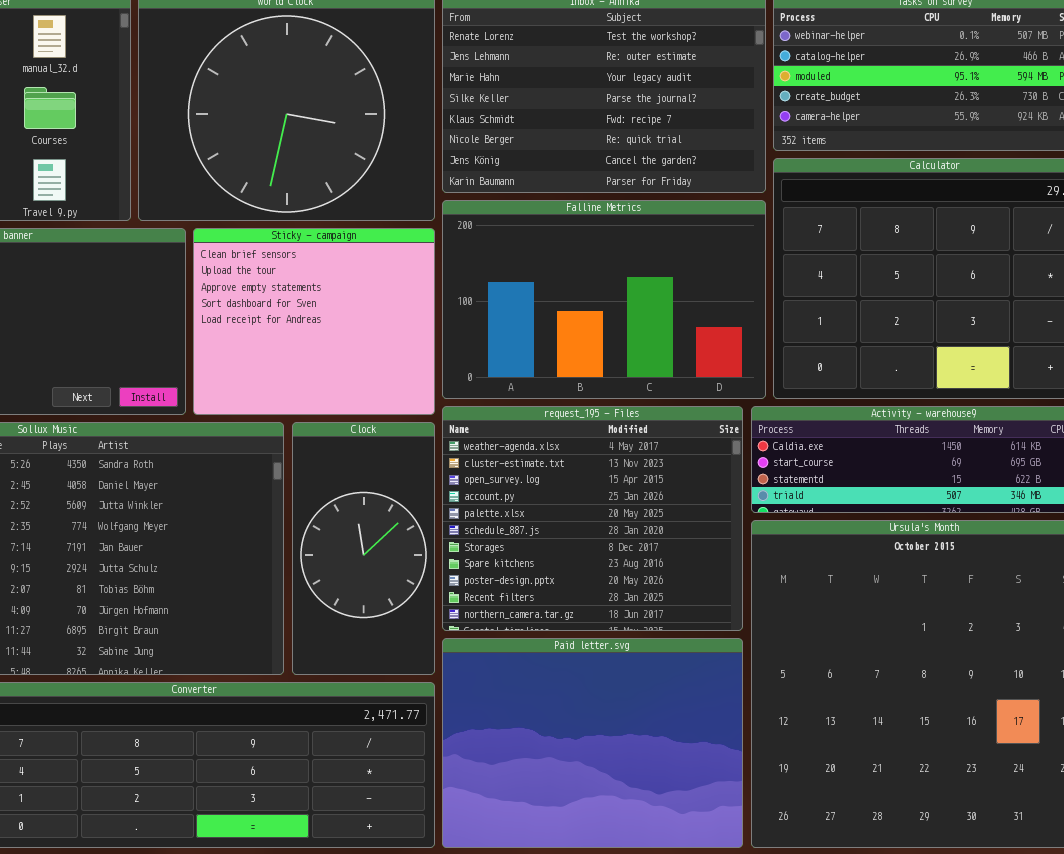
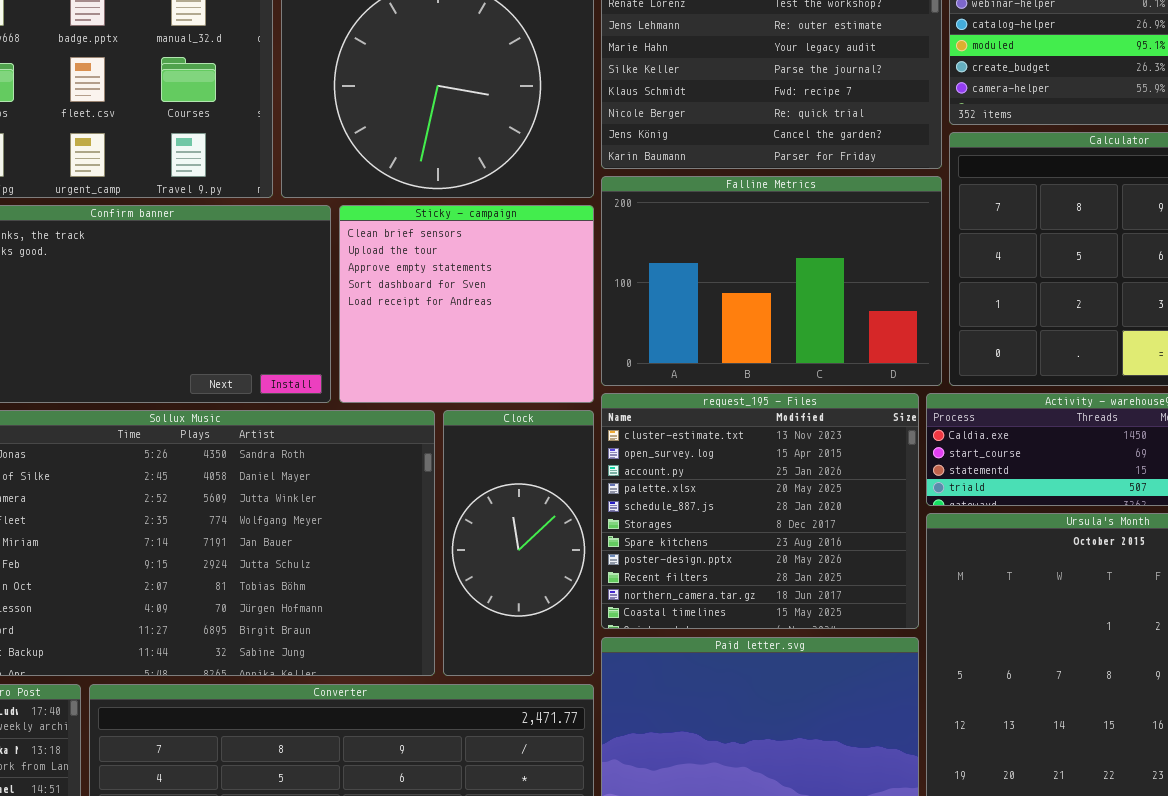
request_195 - Files: [442,406,743,631] -> [601,393,919,629], scrolled down 1 row

